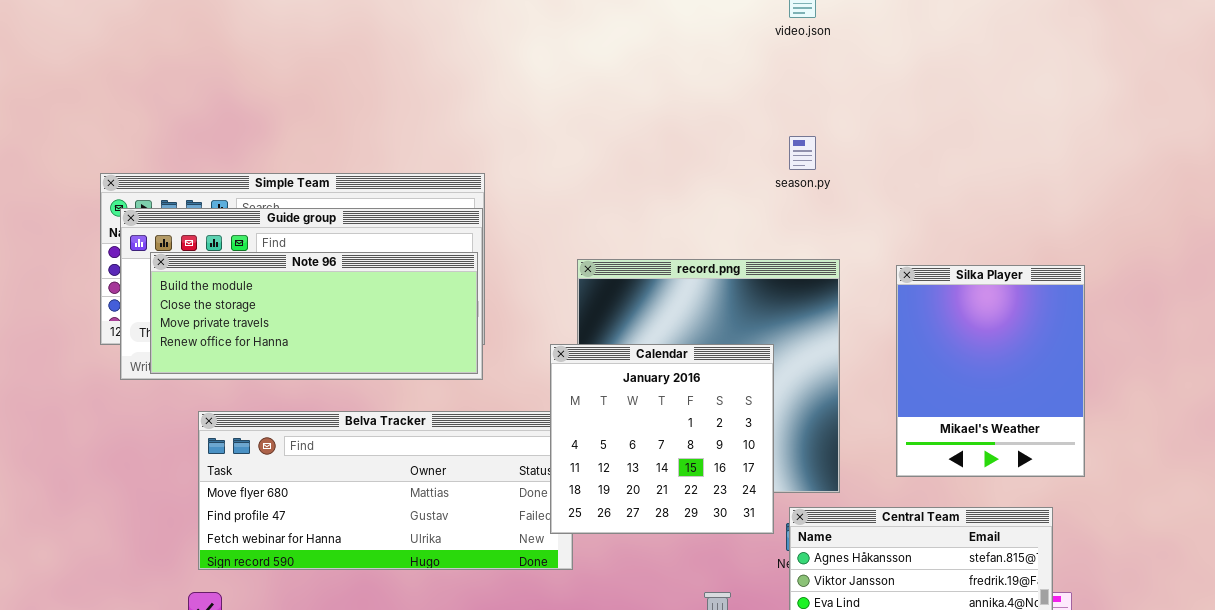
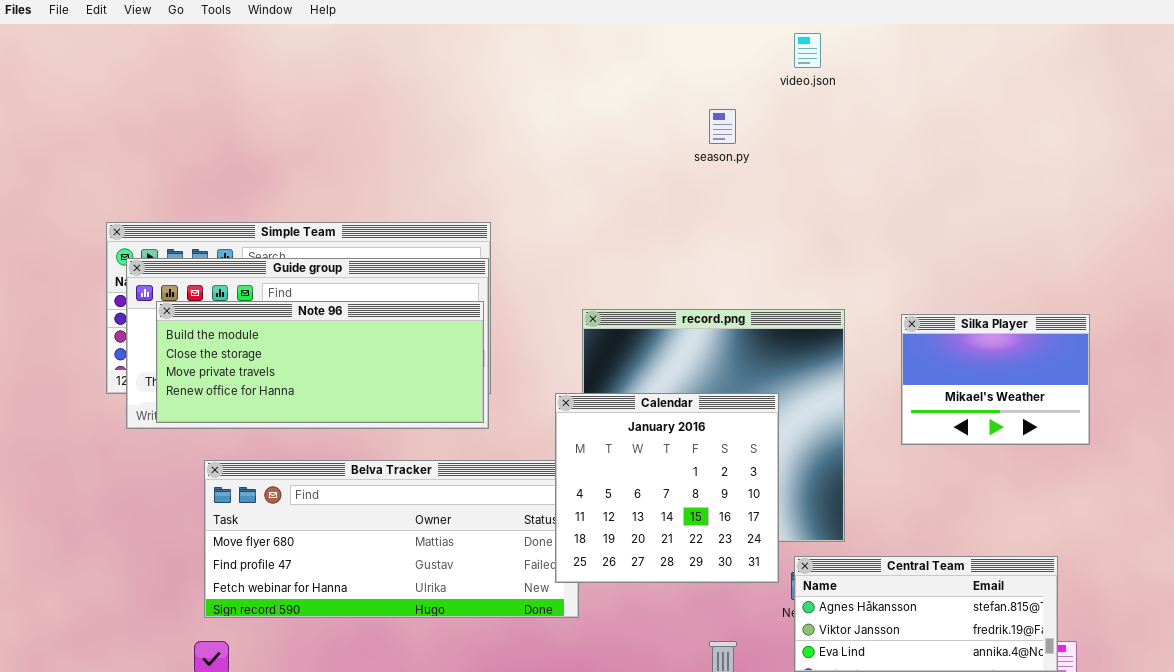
season.py: [789,136,816,170] -> [709,109,736,144], moved
Silka Player: [896,265,1085,477] -> [901,314,1090,445], resized

